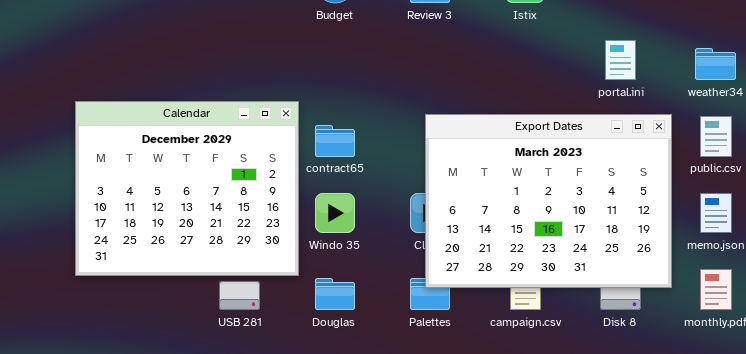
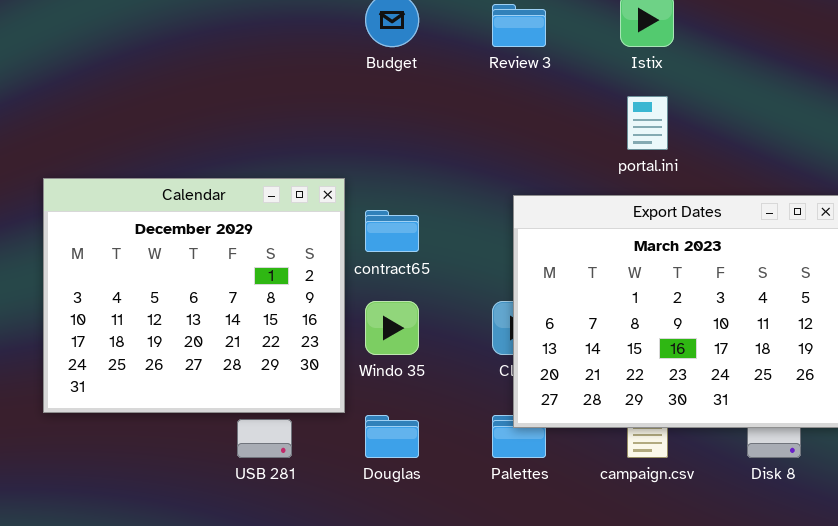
portal.ini: [605,40,636,80] -> [627,96,668,150], moved

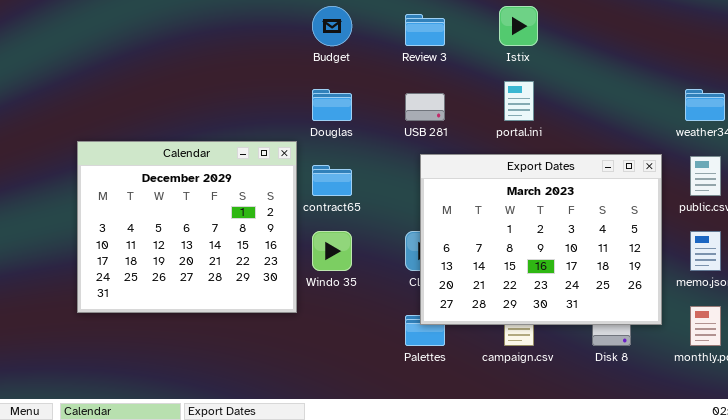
Douglas: [365,415,419,458] -> [312,89,352,121], moved
USB 281: [237,419,292,458] -> [405,93,445,121], moved

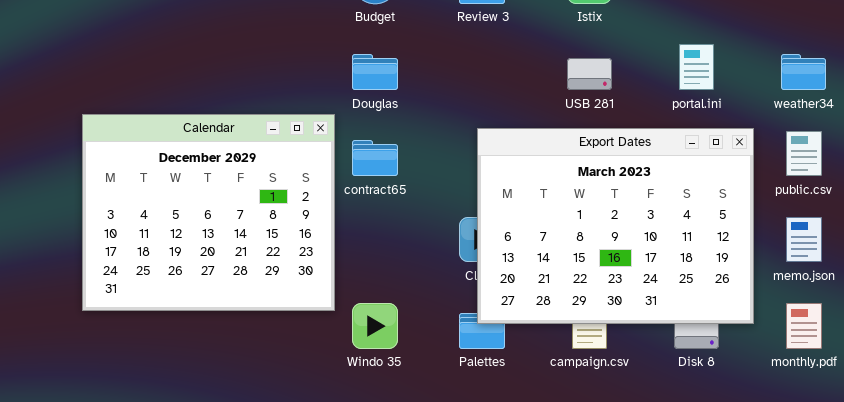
portal.ini: [504,81,534,121] -> [679,44,714,90], moved
USB 281: [405,93,445,121] -> [567,58,612,90], moved
Windo 35: [312,231,352,271] -> [352,303,398,349], moved

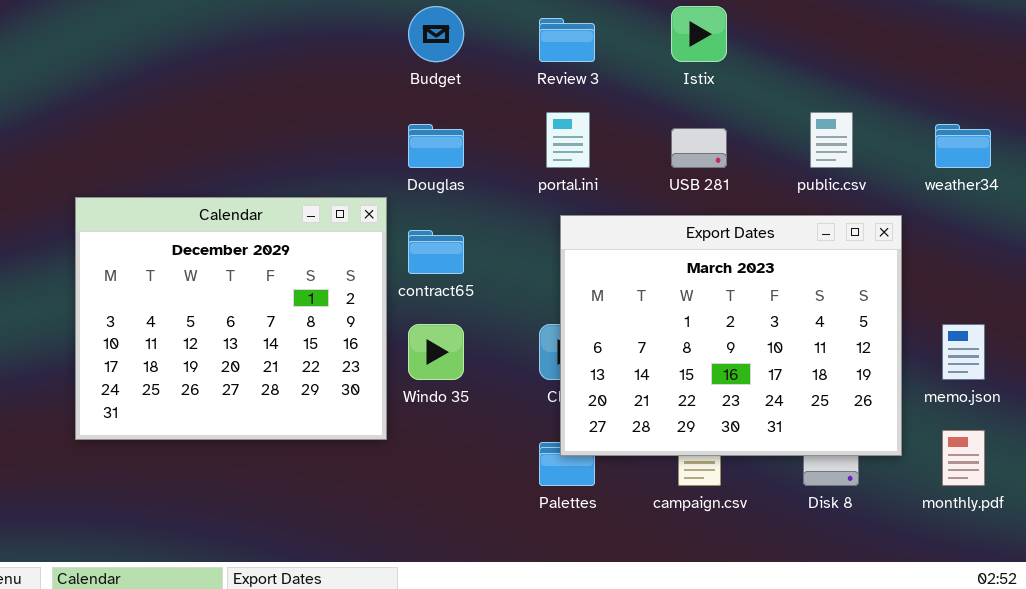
portal.ini: [679,44,714,90] -> [546,112,590,168], moved
public.csv: [786,131,822,176] -> [810,112,853,168], moved
Windo 35: [352,303,398,349] -> [408,324,464,380], moved

